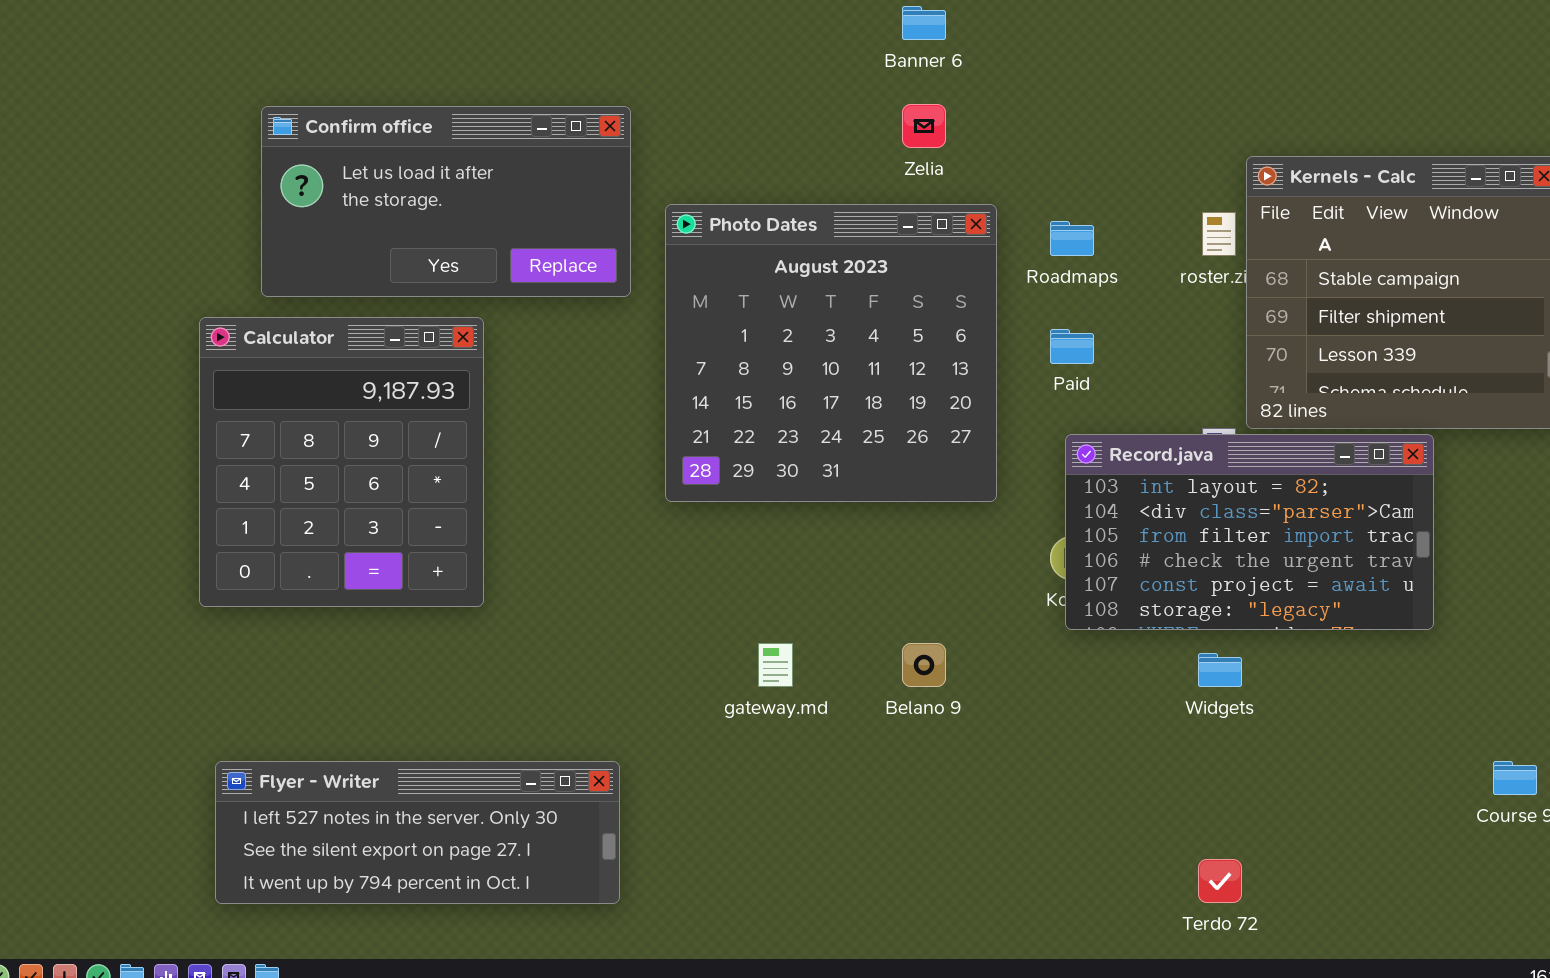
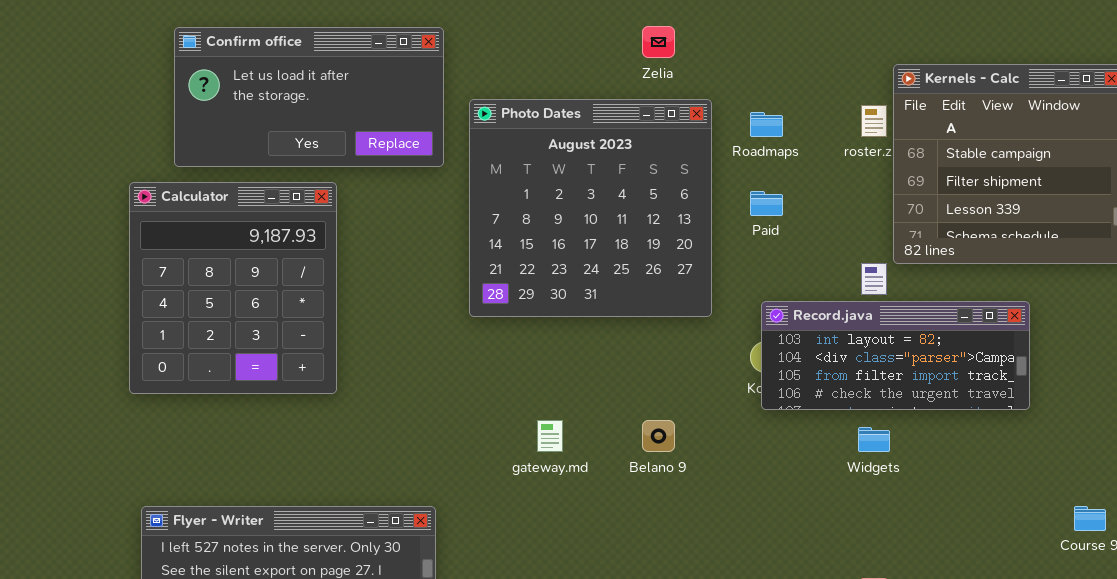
Record.java: [1065,434,1434,630] -> [761,301,1030,410], resized

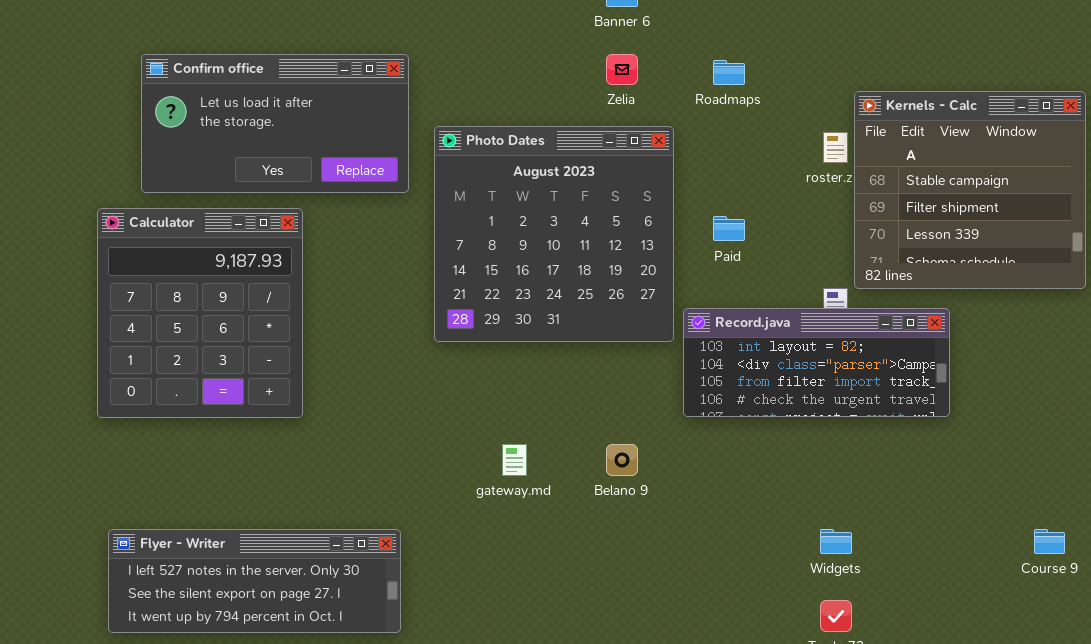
Roadmaps: [750,112,783,137] -> [713,60,745,85], moved
Record.java: [761,301,1030,410] -> [683,308,950,417], moved
Widgets: [858,427,890,452] -> [820,529,852,554], moved

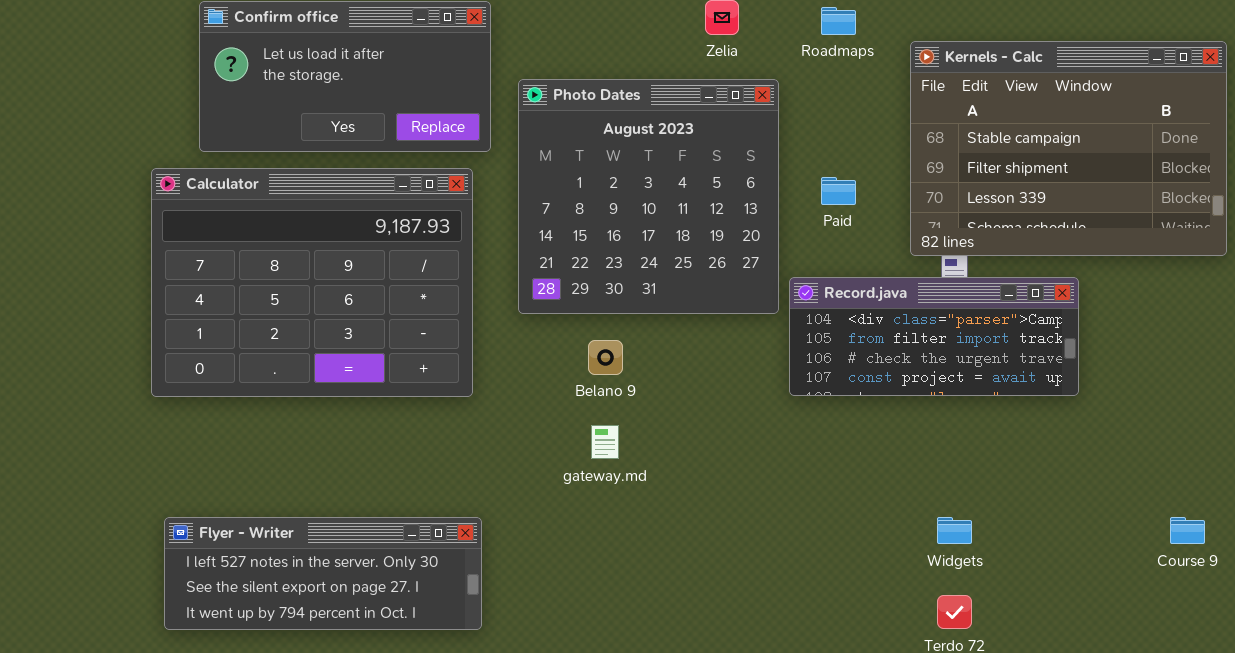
Kernels - Calc: [854,91,1086,289] -> [910,41,1227,256], resized
Calculator: [97,208,303,418] -> [151,168,473,397], resized
Record.java: [683,308,950,417] -> [789,277,1079,396], scrolled down 1 row
Belano 9: [606,444,638,476] -> [588,340,623,375], moved

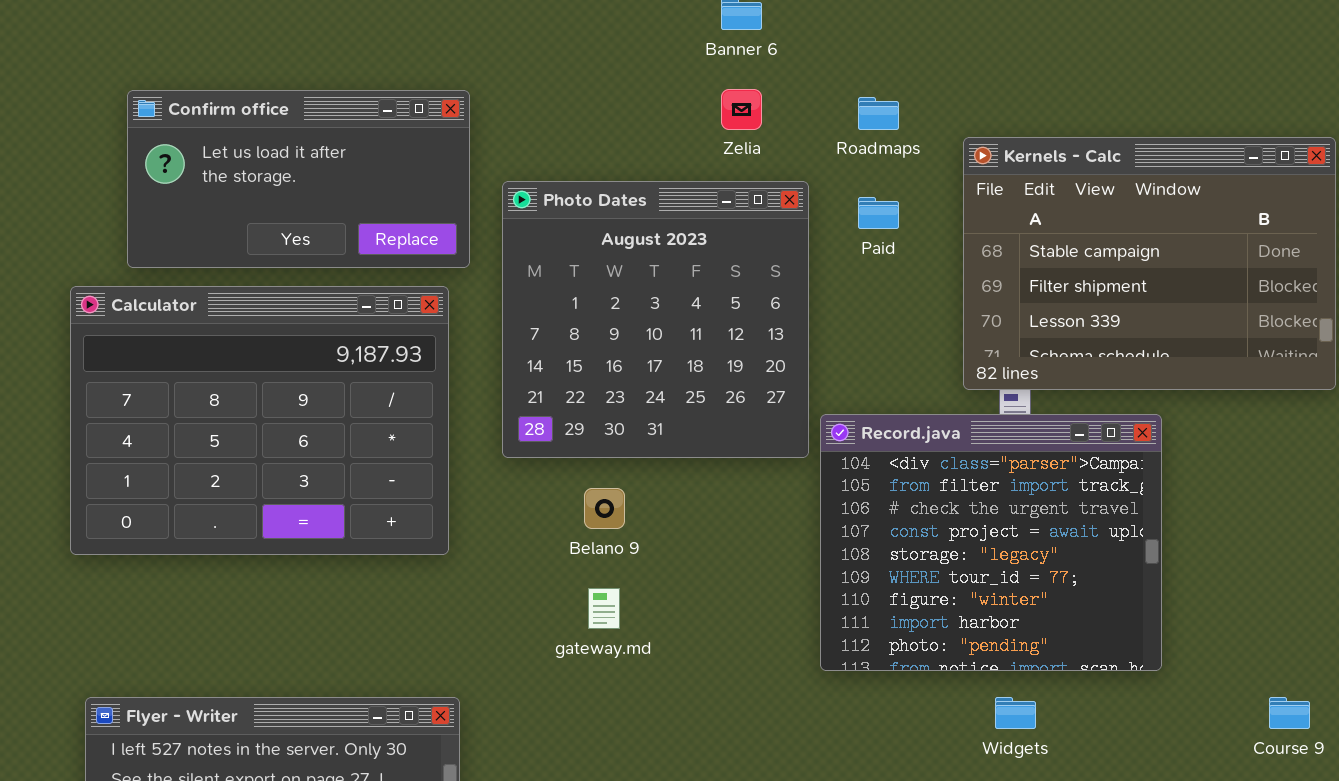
Paid: [821,177,856,205] -> [858,197,899,229], moved
Record.java: [789,277,1079,396] -> [820,414,1162,671], resized

